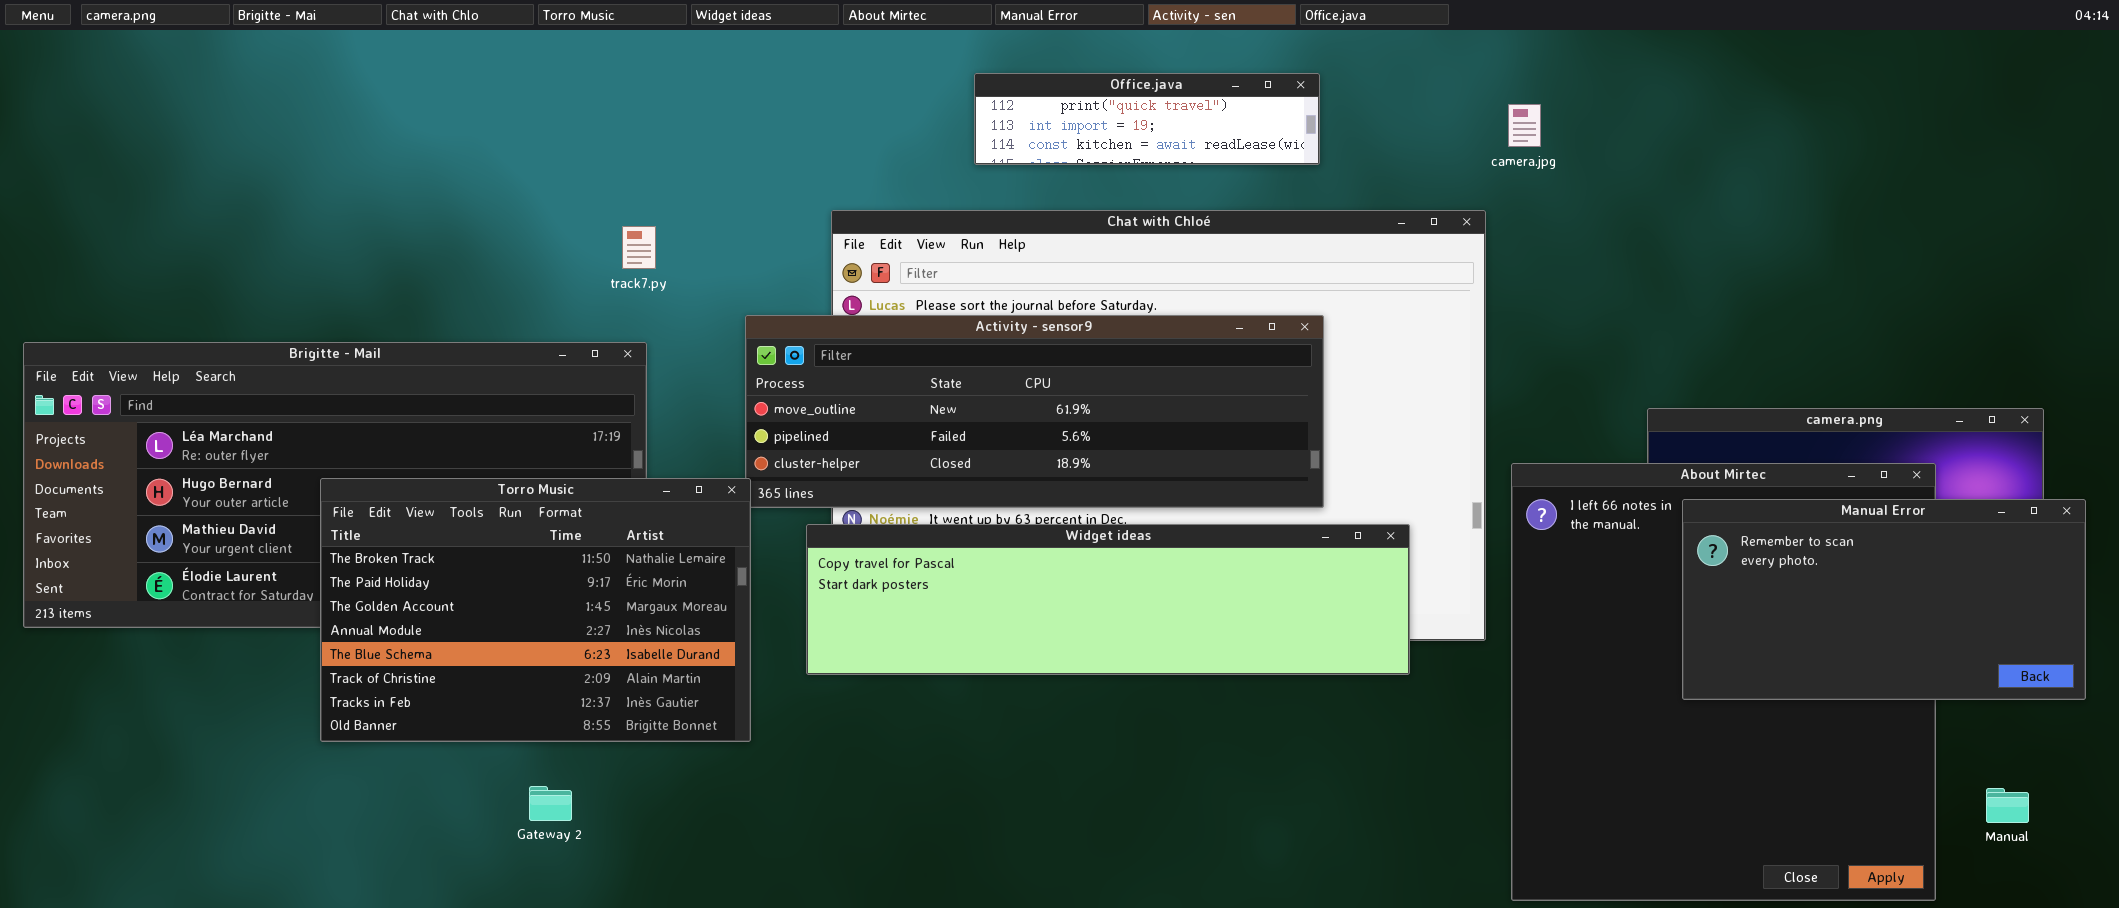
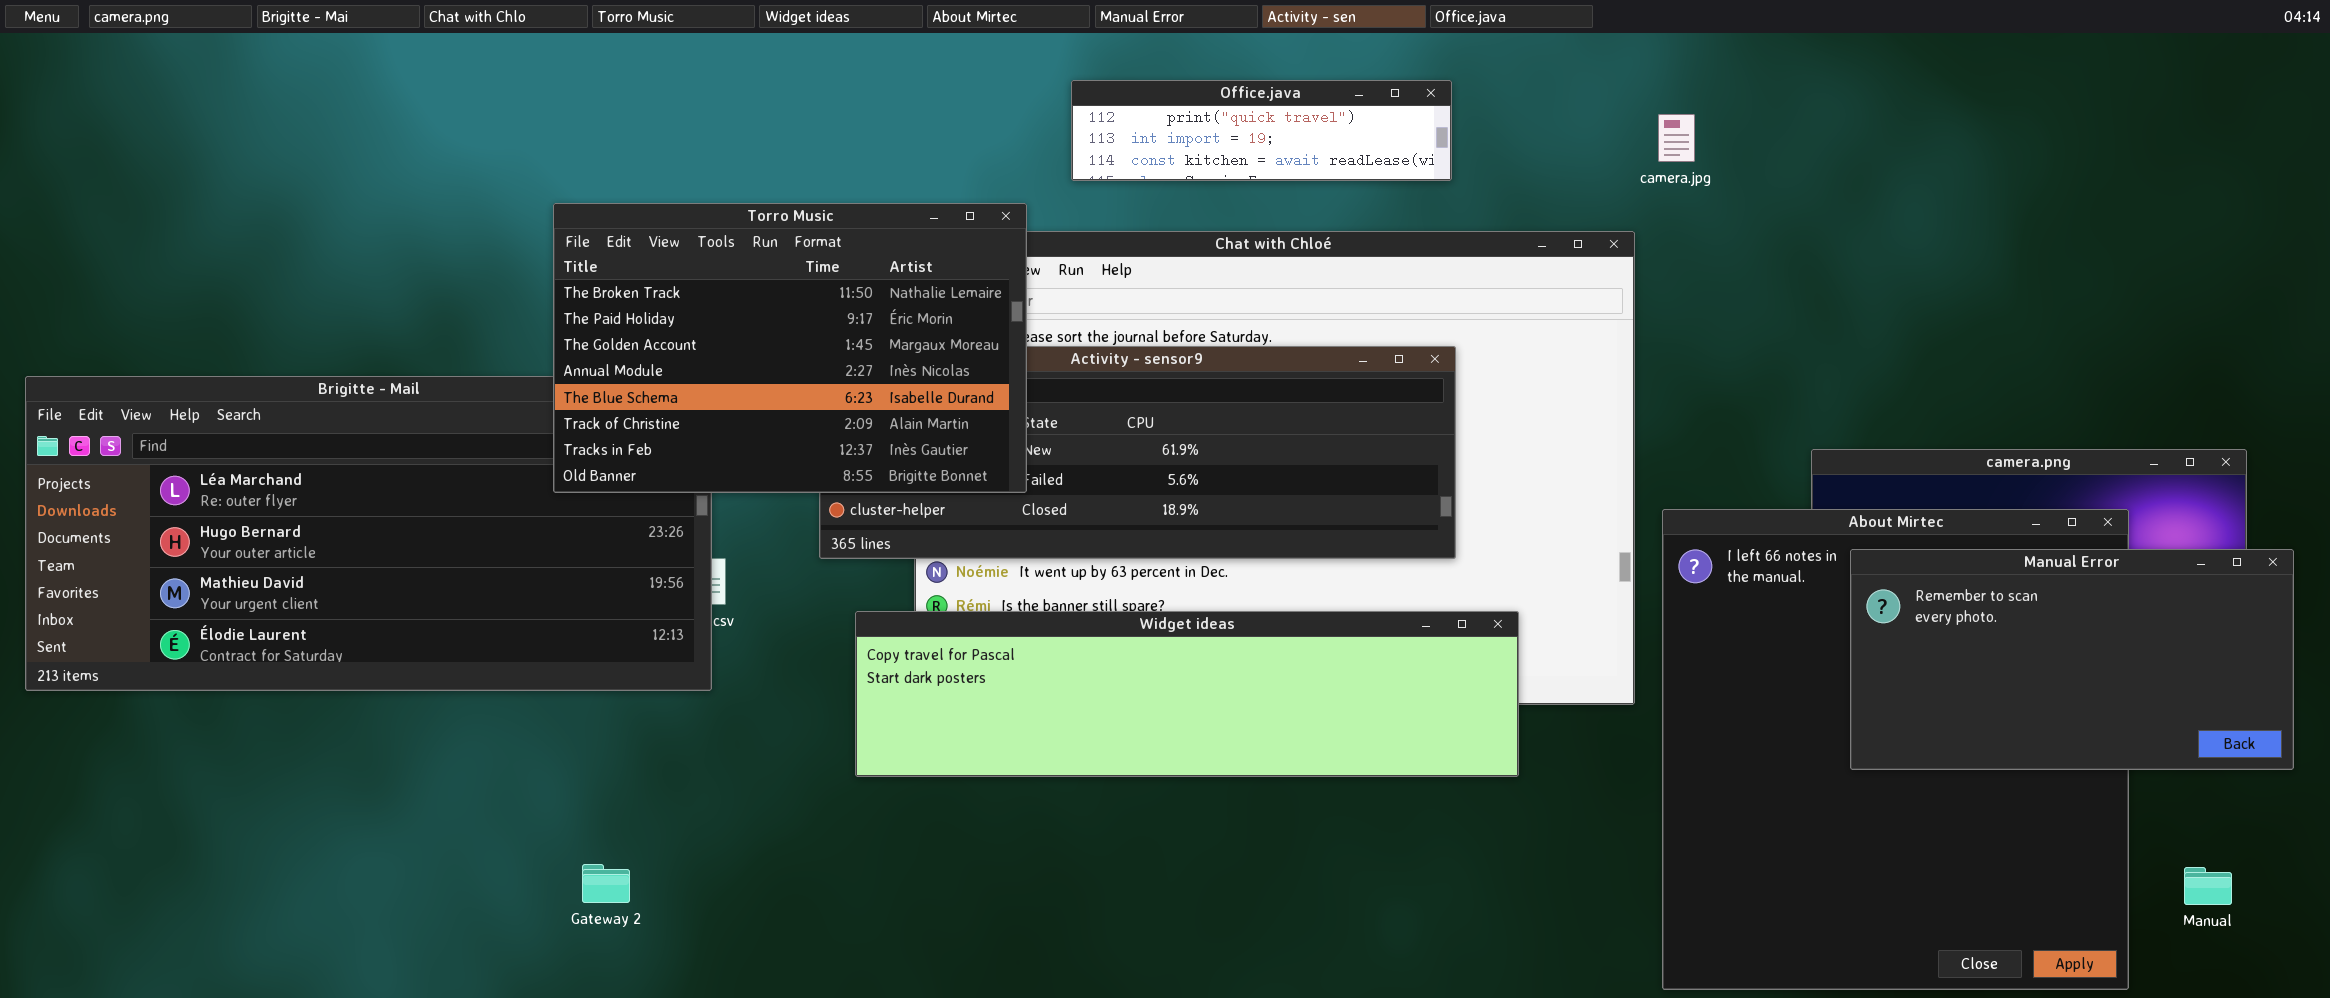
Torro Music: [320,478,751,742] -> [553,203,1027,493], moved
Widget ideas: [806,524,1410,675] -> [855,611,1519,777], moved

